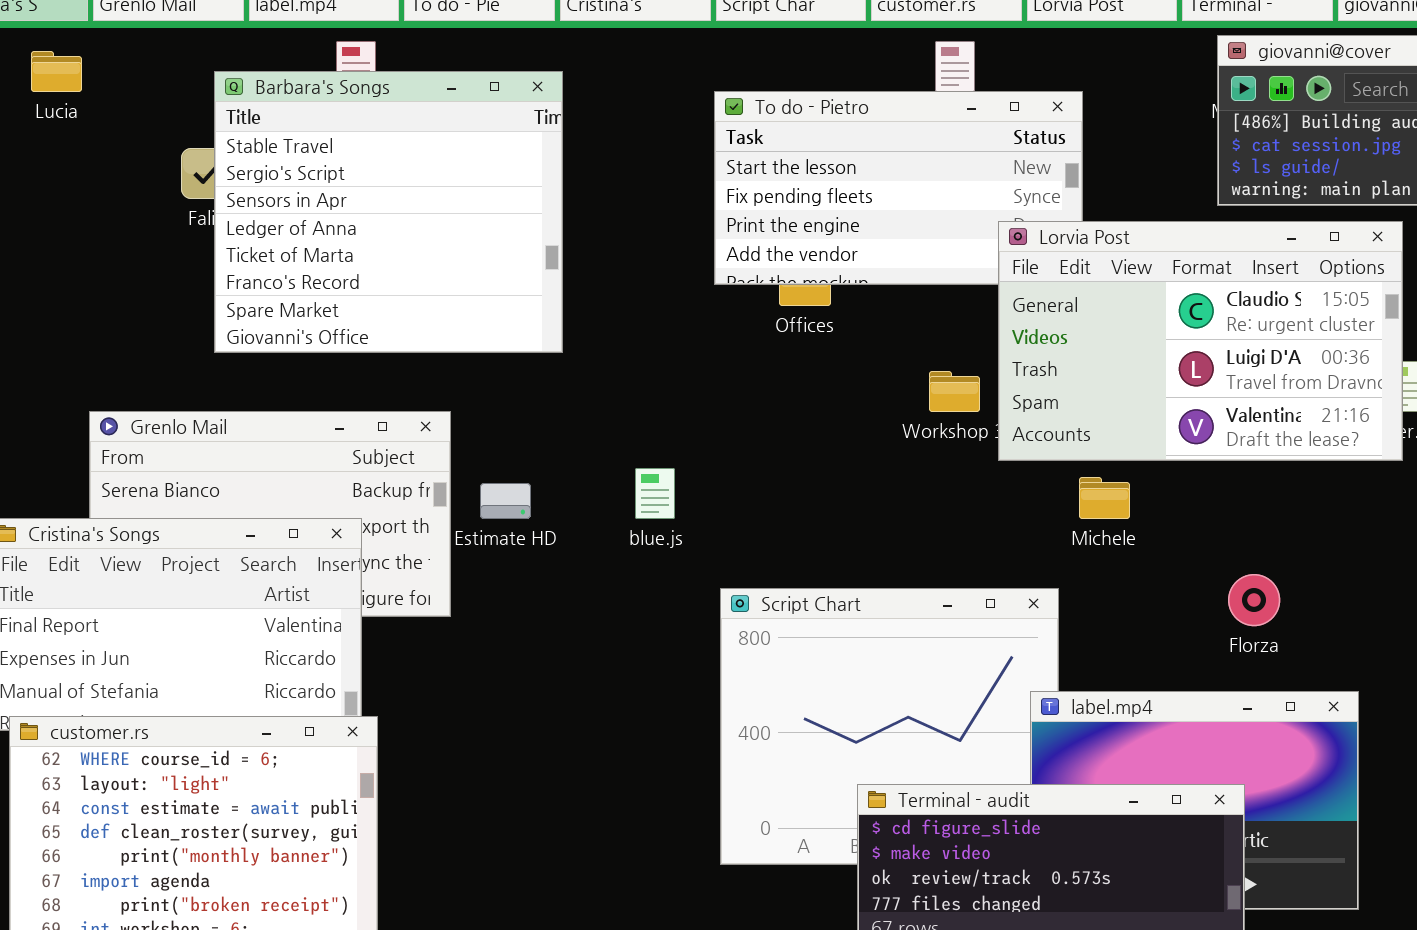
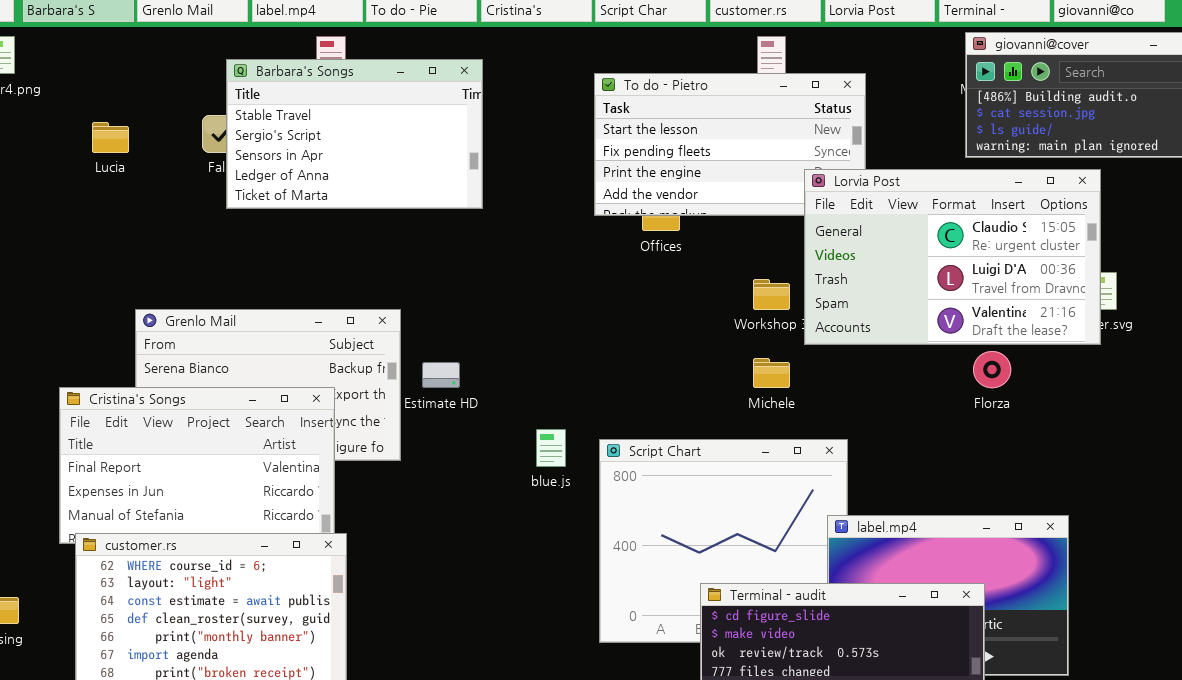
Lucia: [31,51,82,92] -> [92,122,129,153], moved
Barbara's Songs: [214,71,563,353] -> [226,59,483,209], resized
blue.js: [635,468,675,519] -> [536,429,566,467], moved
Michele: [1079,477,1130,519] -> [753,358,790,388], moved
Florza: [1228,574,1280,626] -> [973,351,1011,388], moved

